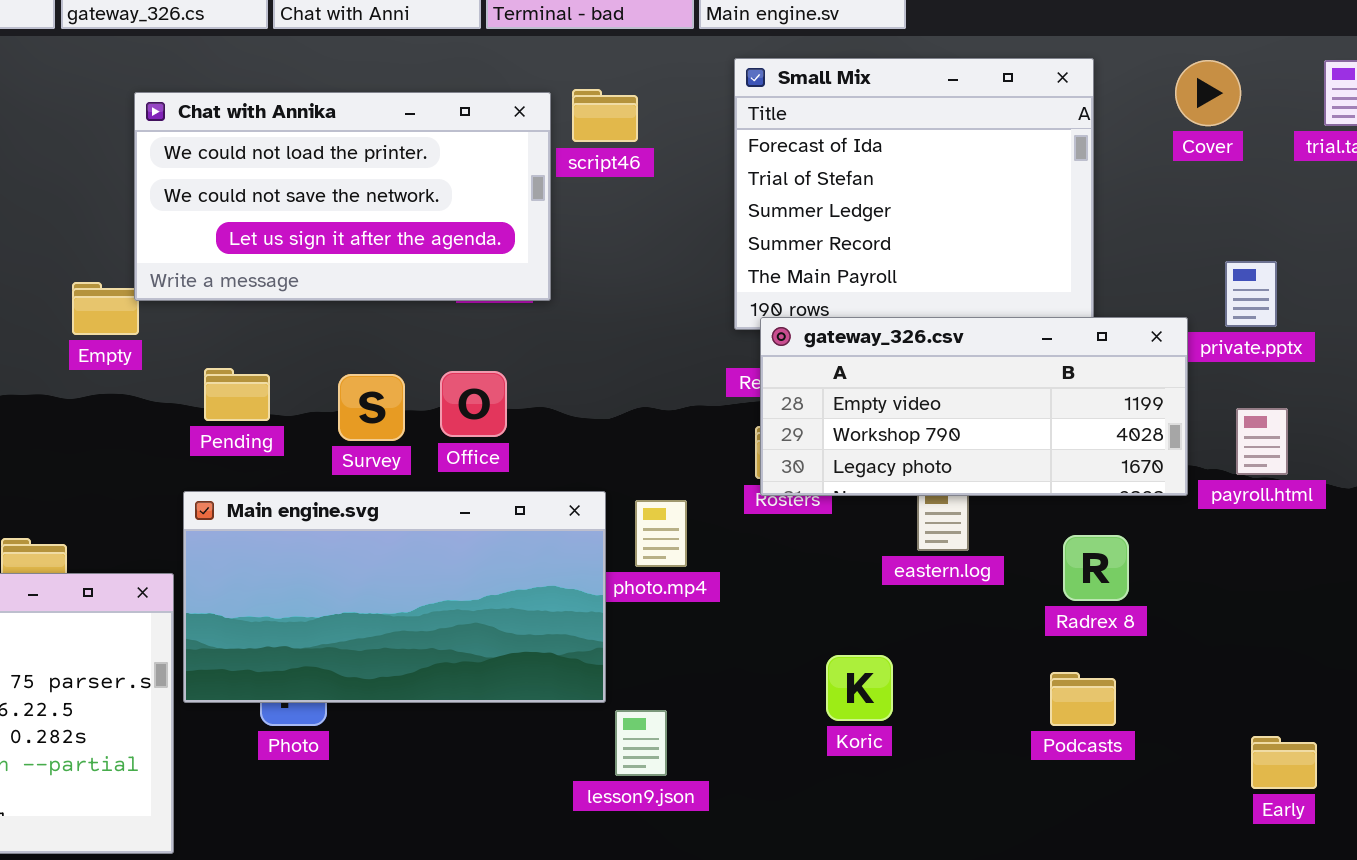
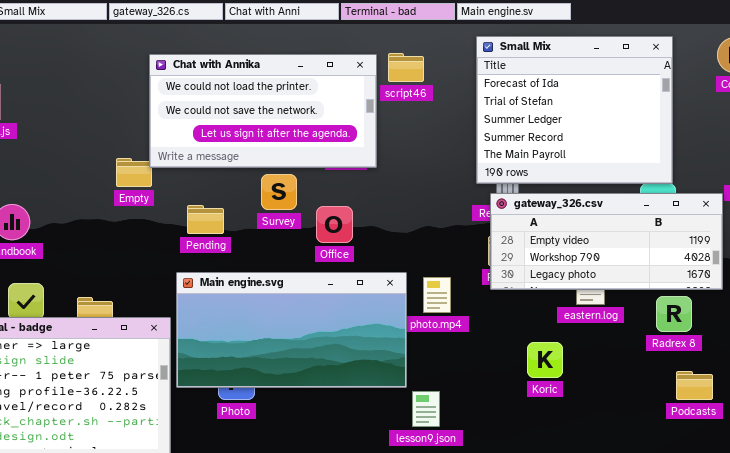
gateway_326.csv: [760,317,1188,496] -> [490,193,723,290], moved
Survey: [338,374,405,441] -> [261,174,297,210], moved
Koric: [826,655,893,721] -> [527,342,563,378], moved
Podcasts: [1050,672,1116,726] -> [676,371,713,400], moved

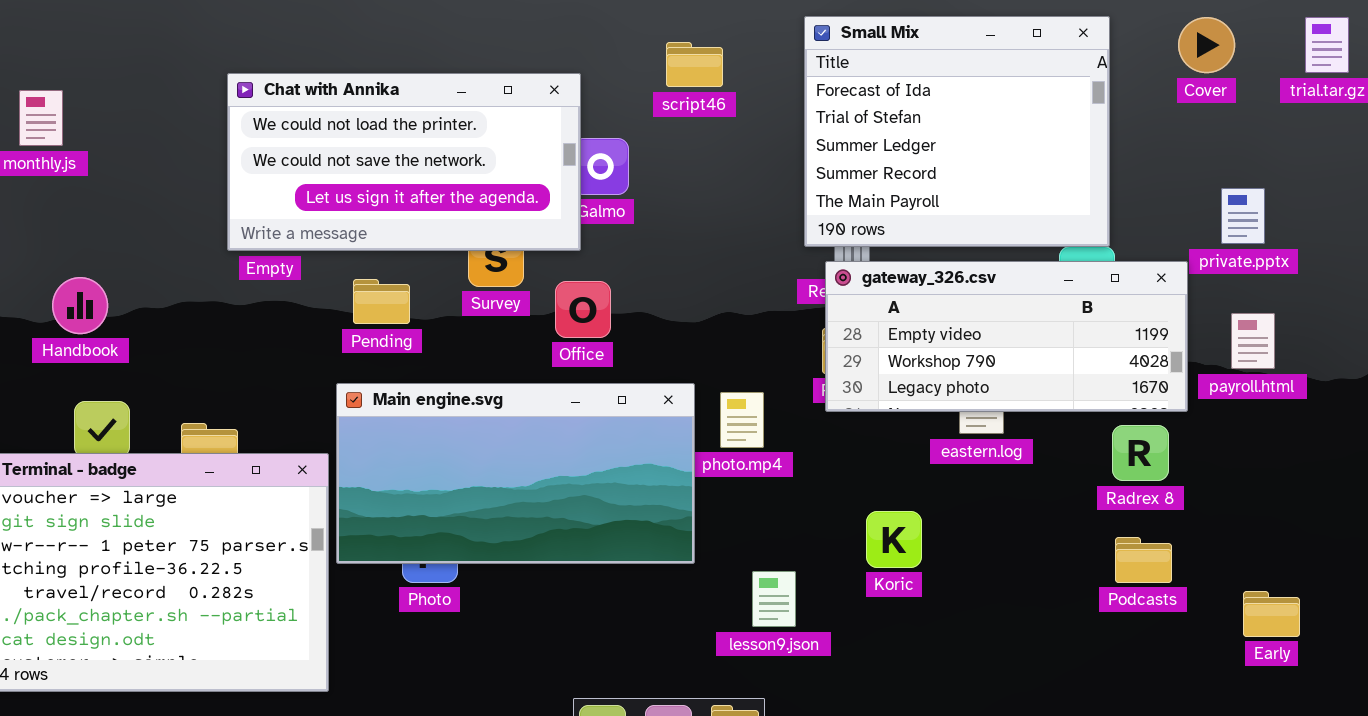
Chat with Annika: [149,54,377,168] -> [227,73,581,251], moved
Radrex 8: [656,296,692,332] -> [1112,425,1169,481], moved
Koric: [527,342,563,378] -> [866,511,922,568], moved
lesson9.json: [412,391,440,427] -> [752,571,796,627], moved

